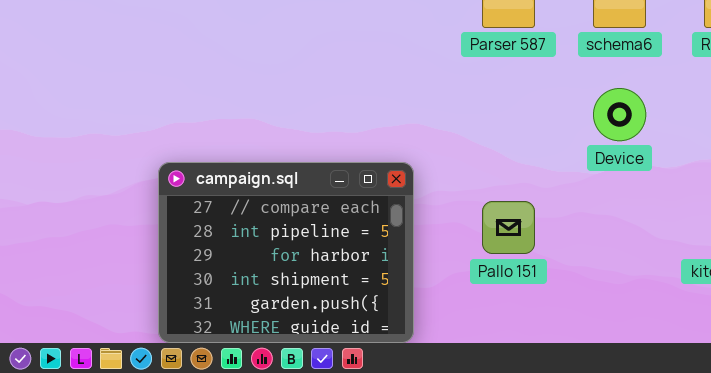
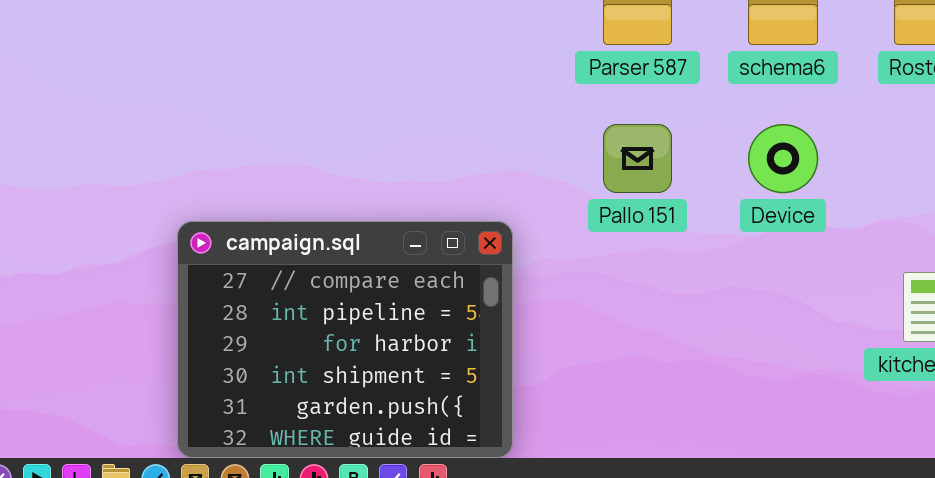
Pallo 151: [482,201,535,254] -> [603,124,672,193], moved

